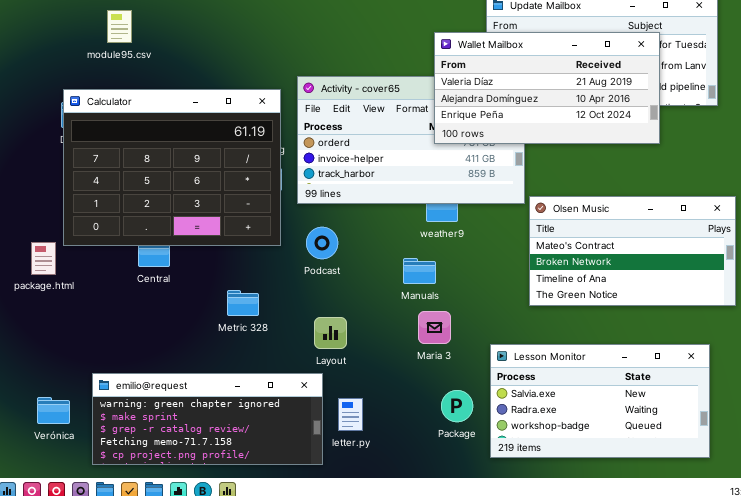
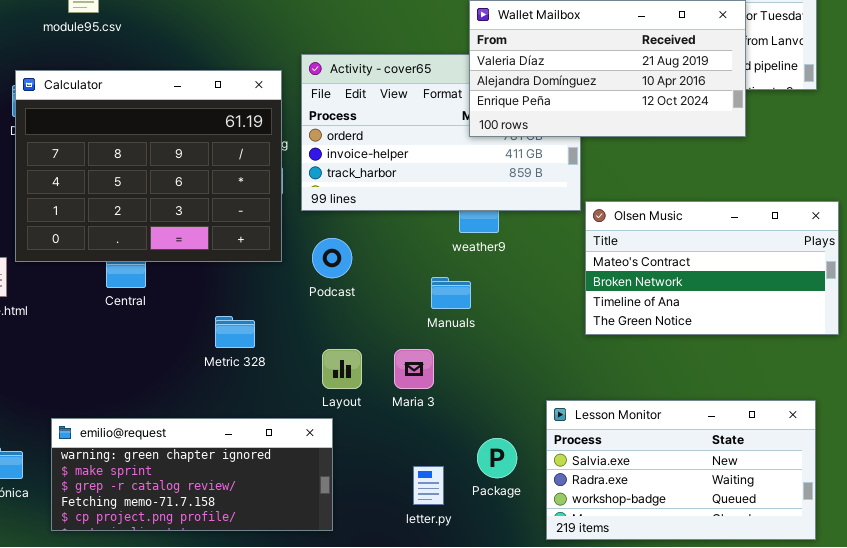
Maria 3: [418,311,451,344] -> [394,349,434,389], moved
Lesson Monitor: [490,344,710,458] -> [546,400,816,540], moved
letter.py: [338,398,363,431] -> [413,466,444,505], moved

